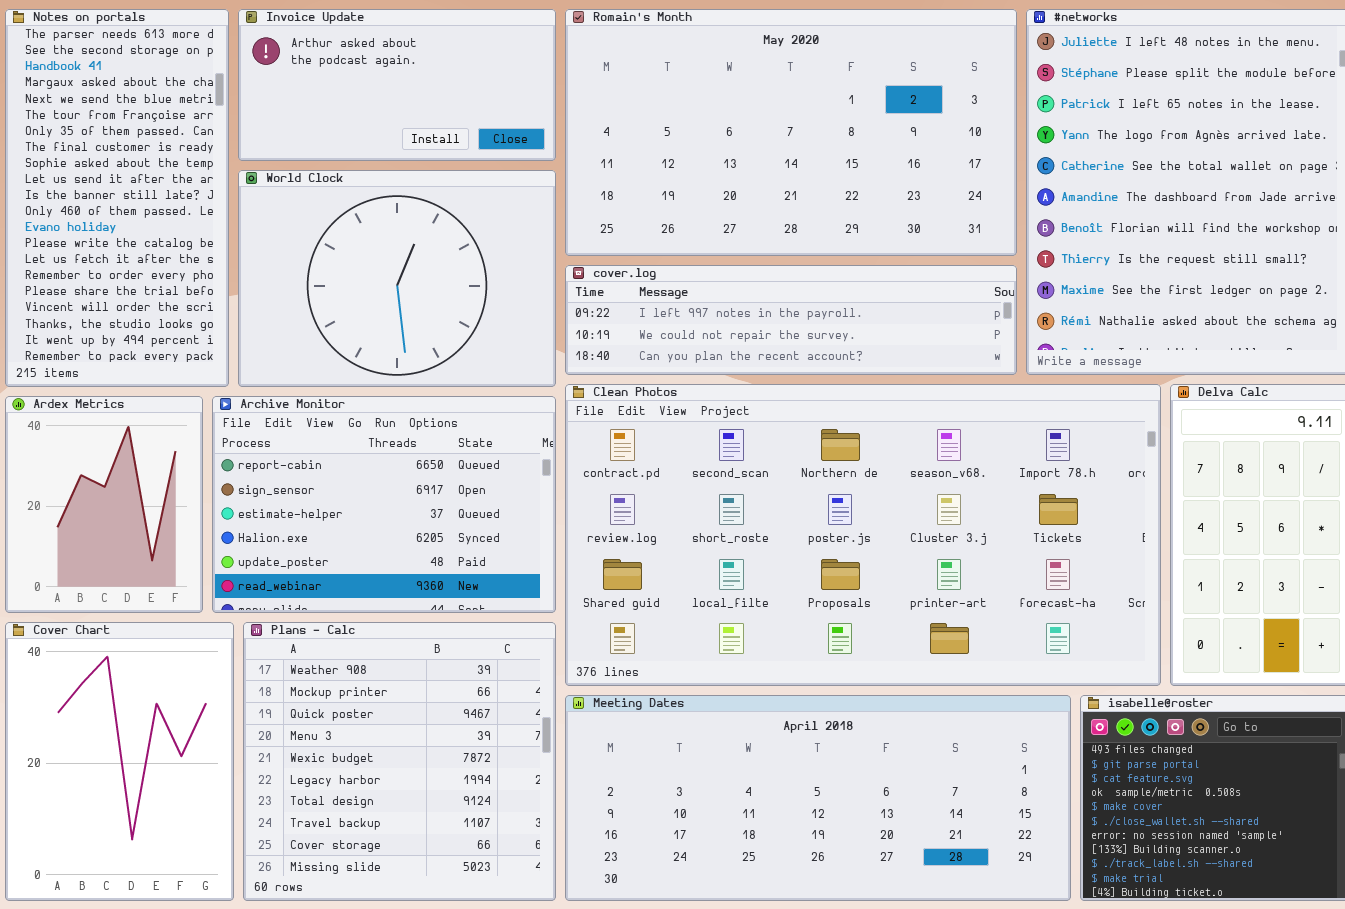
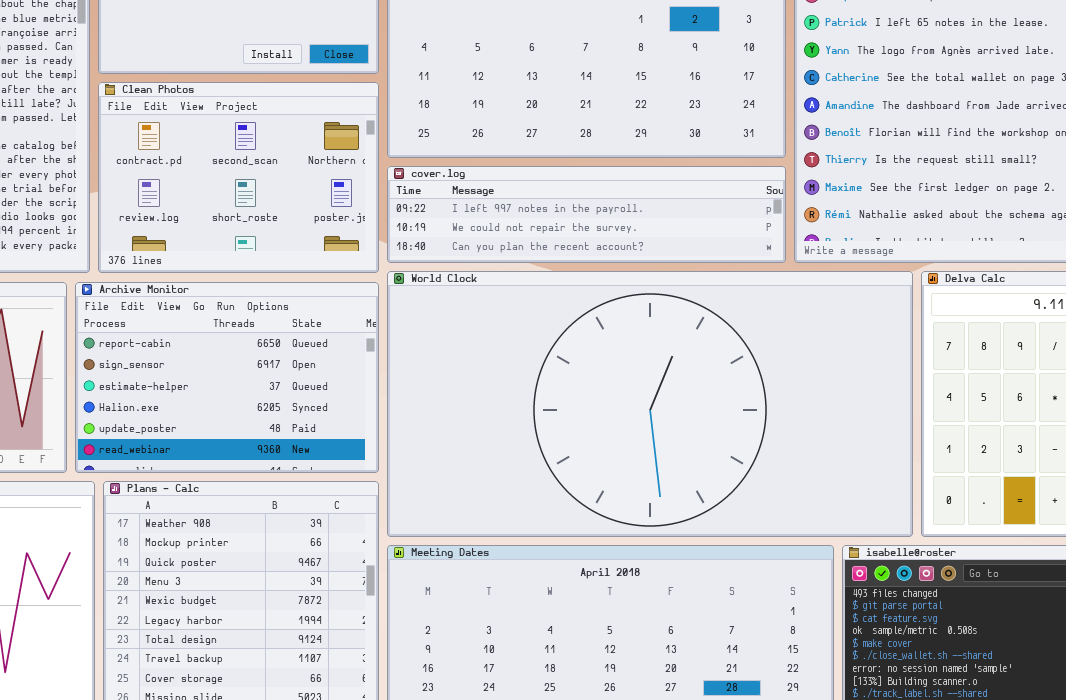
World Clock: [238,170,556,387] -> [387,271,913,537], moved, resized
Clean Photos: [565,384,1161,686] -> [98,82,379,273], moved, resized

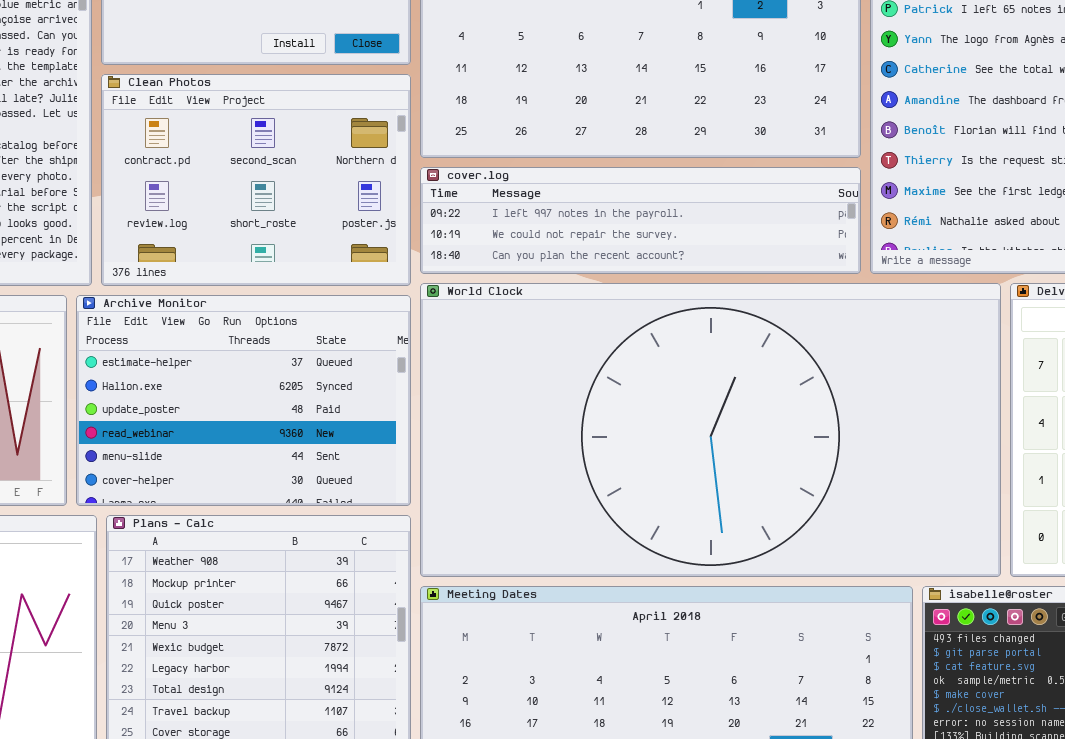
Archive Monitor: [75,282,379,473] -> [76,295,411,506], scrolled down 2 rows

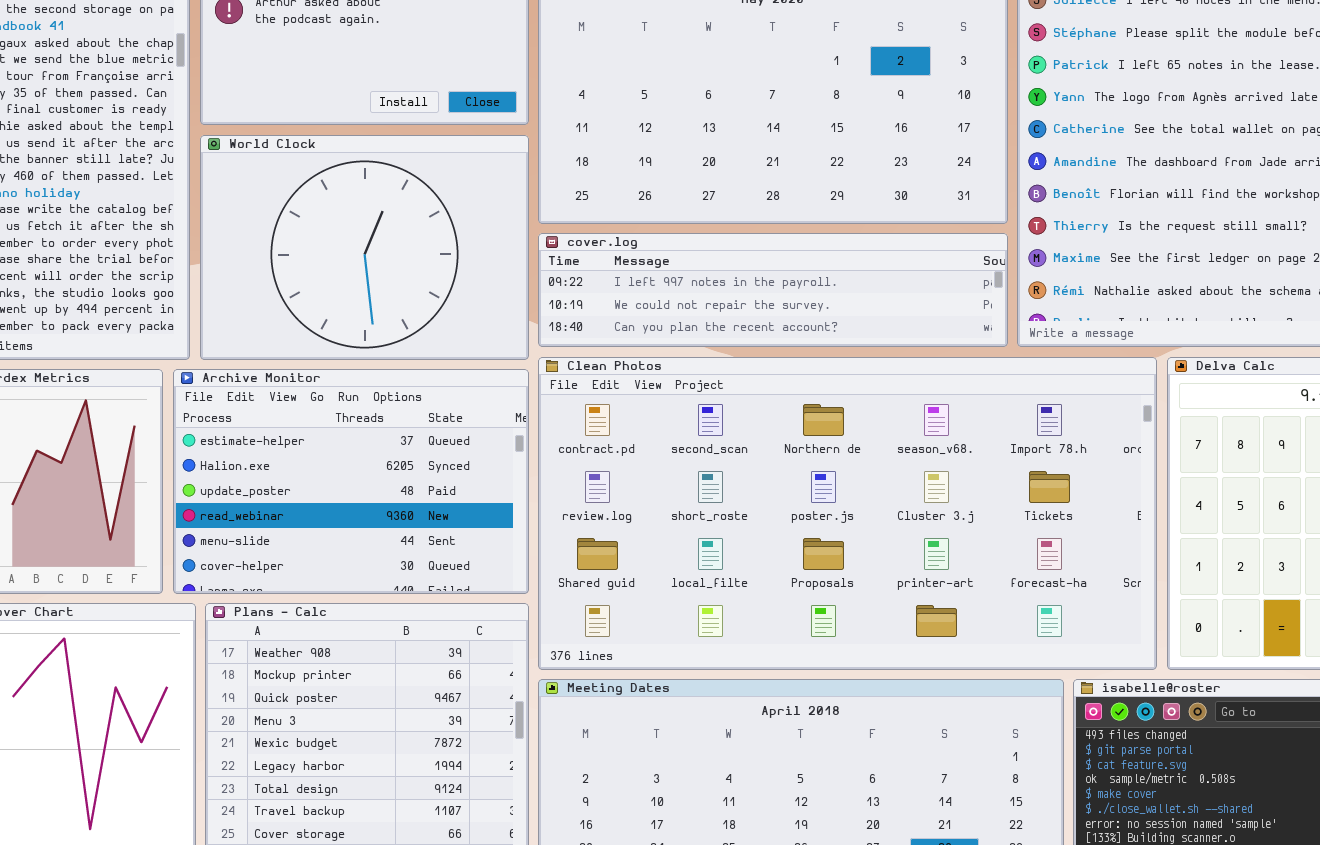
Clean Photos: [101,74,411,286] -> [538,357,1157,670], moved, resized
World Clock: [420,283,1001,577] -> [200,135,529,360], moved, resized

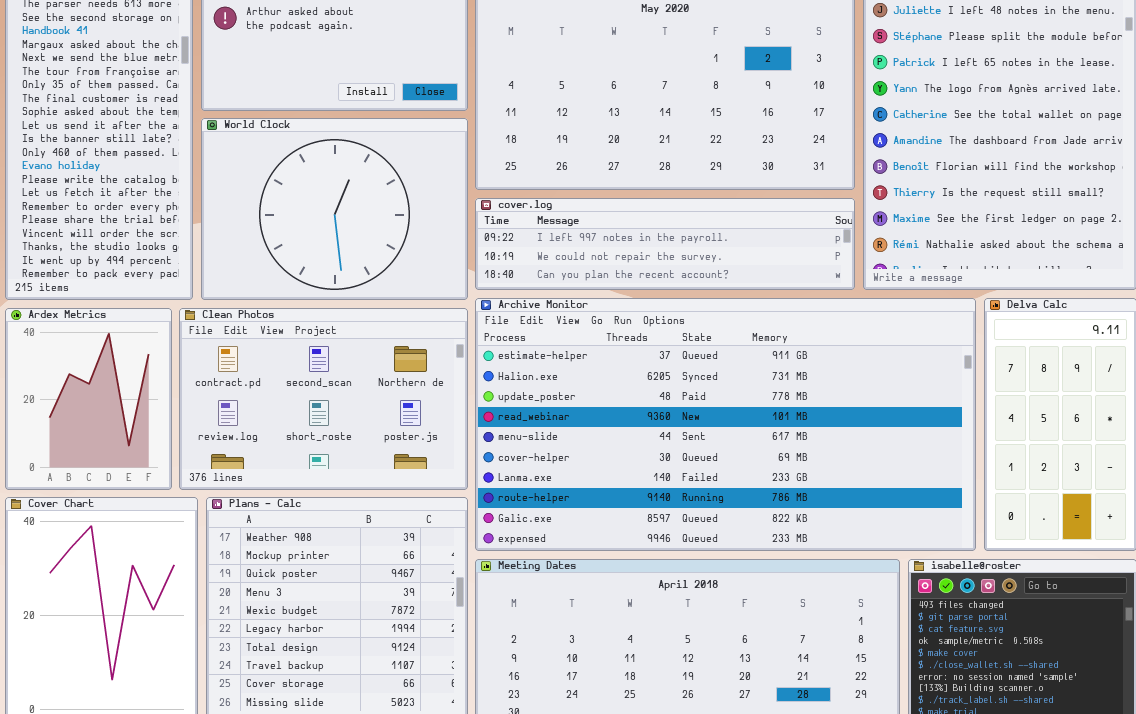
Clean Photos: [538,357,1157,670] -> [179,308,468,490], moved, resized
Archive Monitor: [173,369,529,594] -> [475,298,976,551], moved, resized

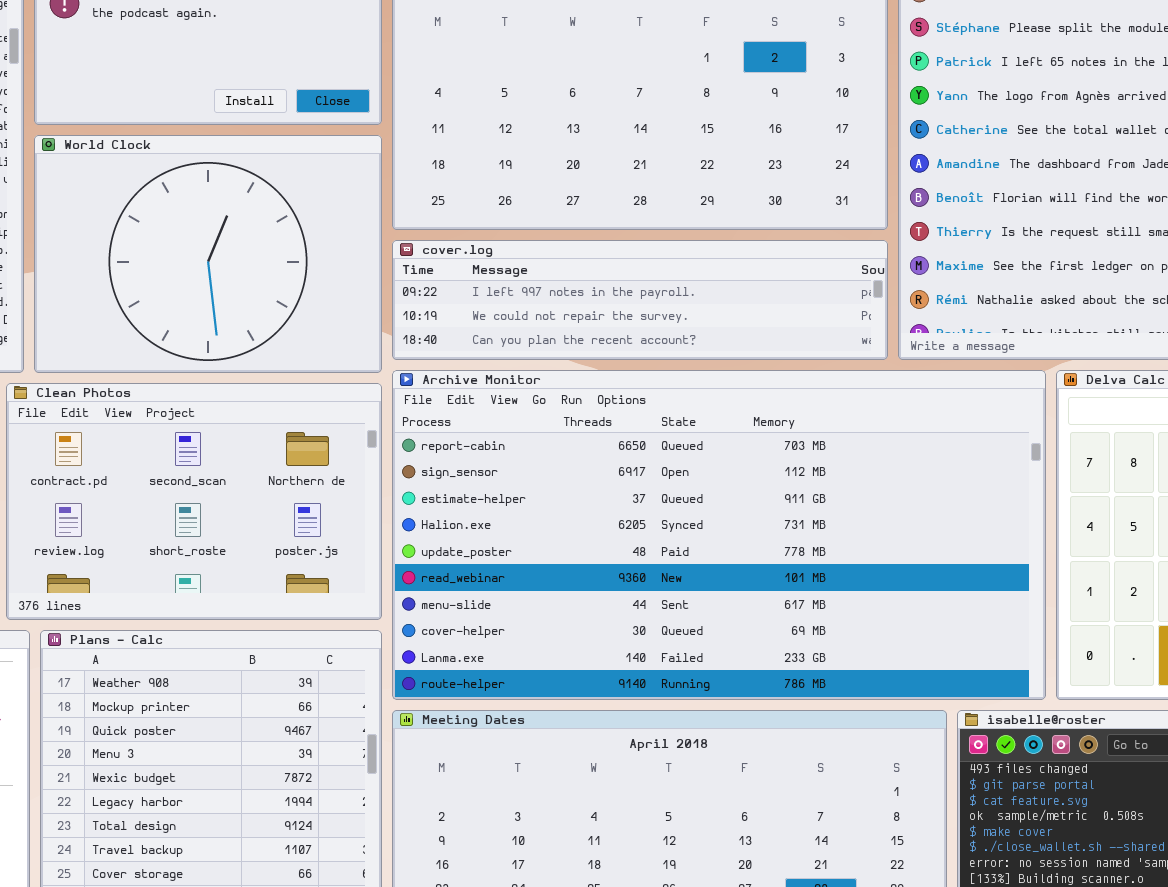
Archive Monitor: [475,298,976,551] -> [392,370,1046,700], scrolled up 2 rows

